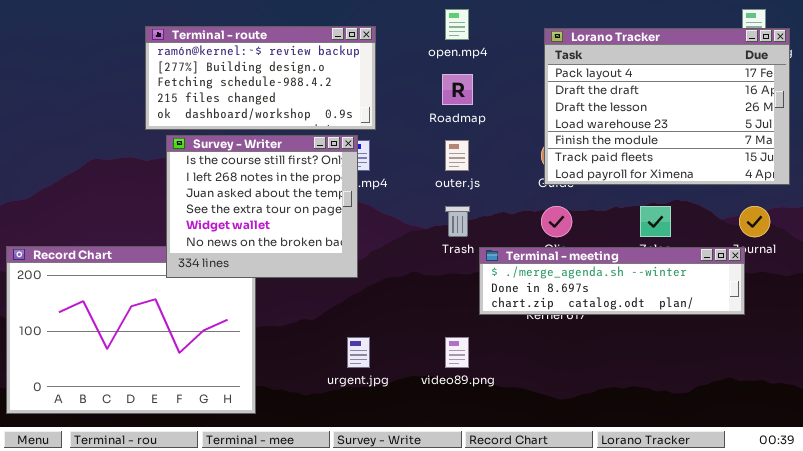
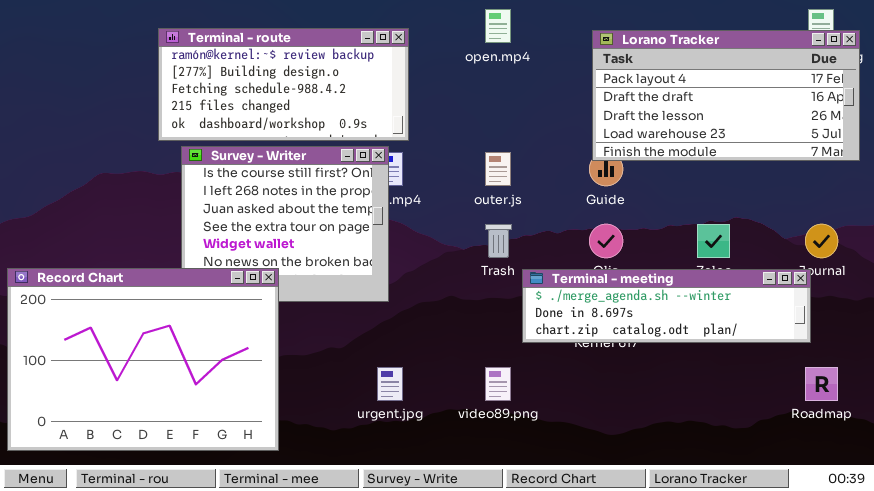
Lorano Tracker: [544,28,790,185] -> [592,30,860,161], resized
Roadmap: [442,74,473,105] -> [805,367,838,401], moved
Record Chart: [6,246,256,414] -> [7,268,279,451], raised

